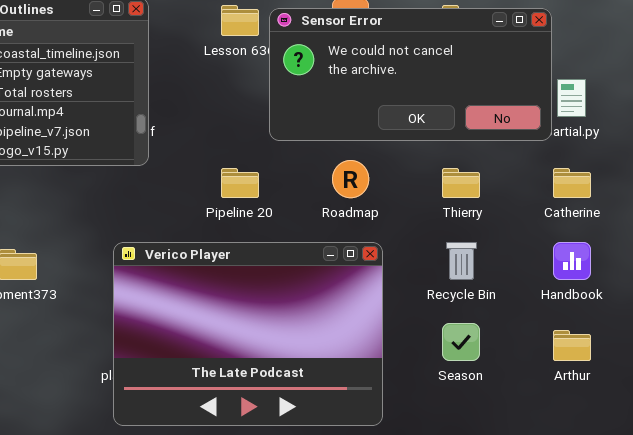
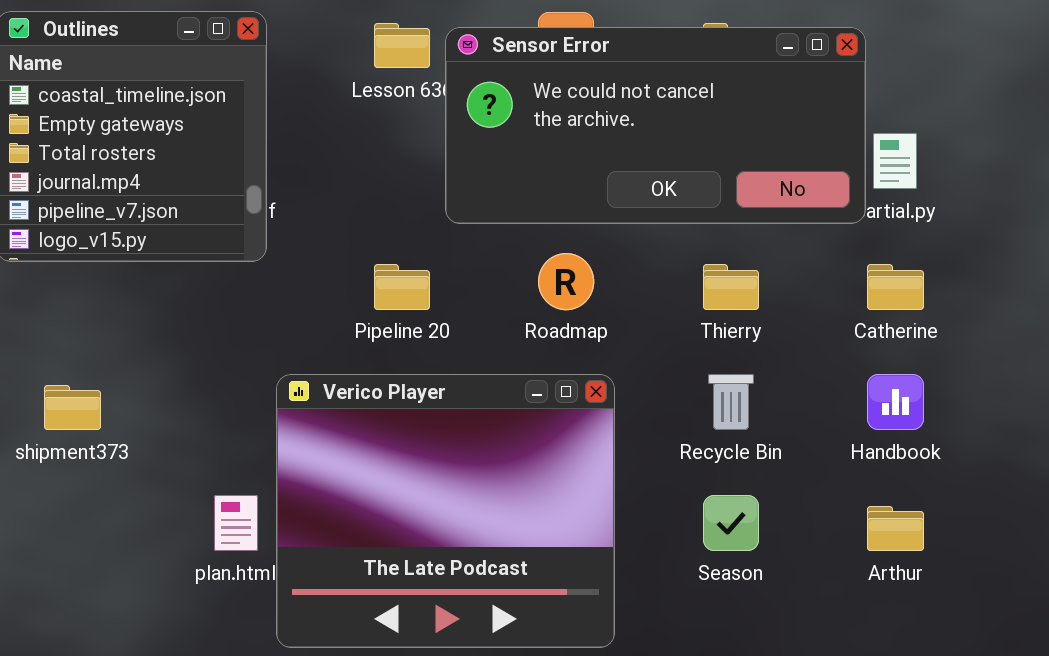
Verico Player: [113,242,383,426] -> [276,374,615,648], resized

